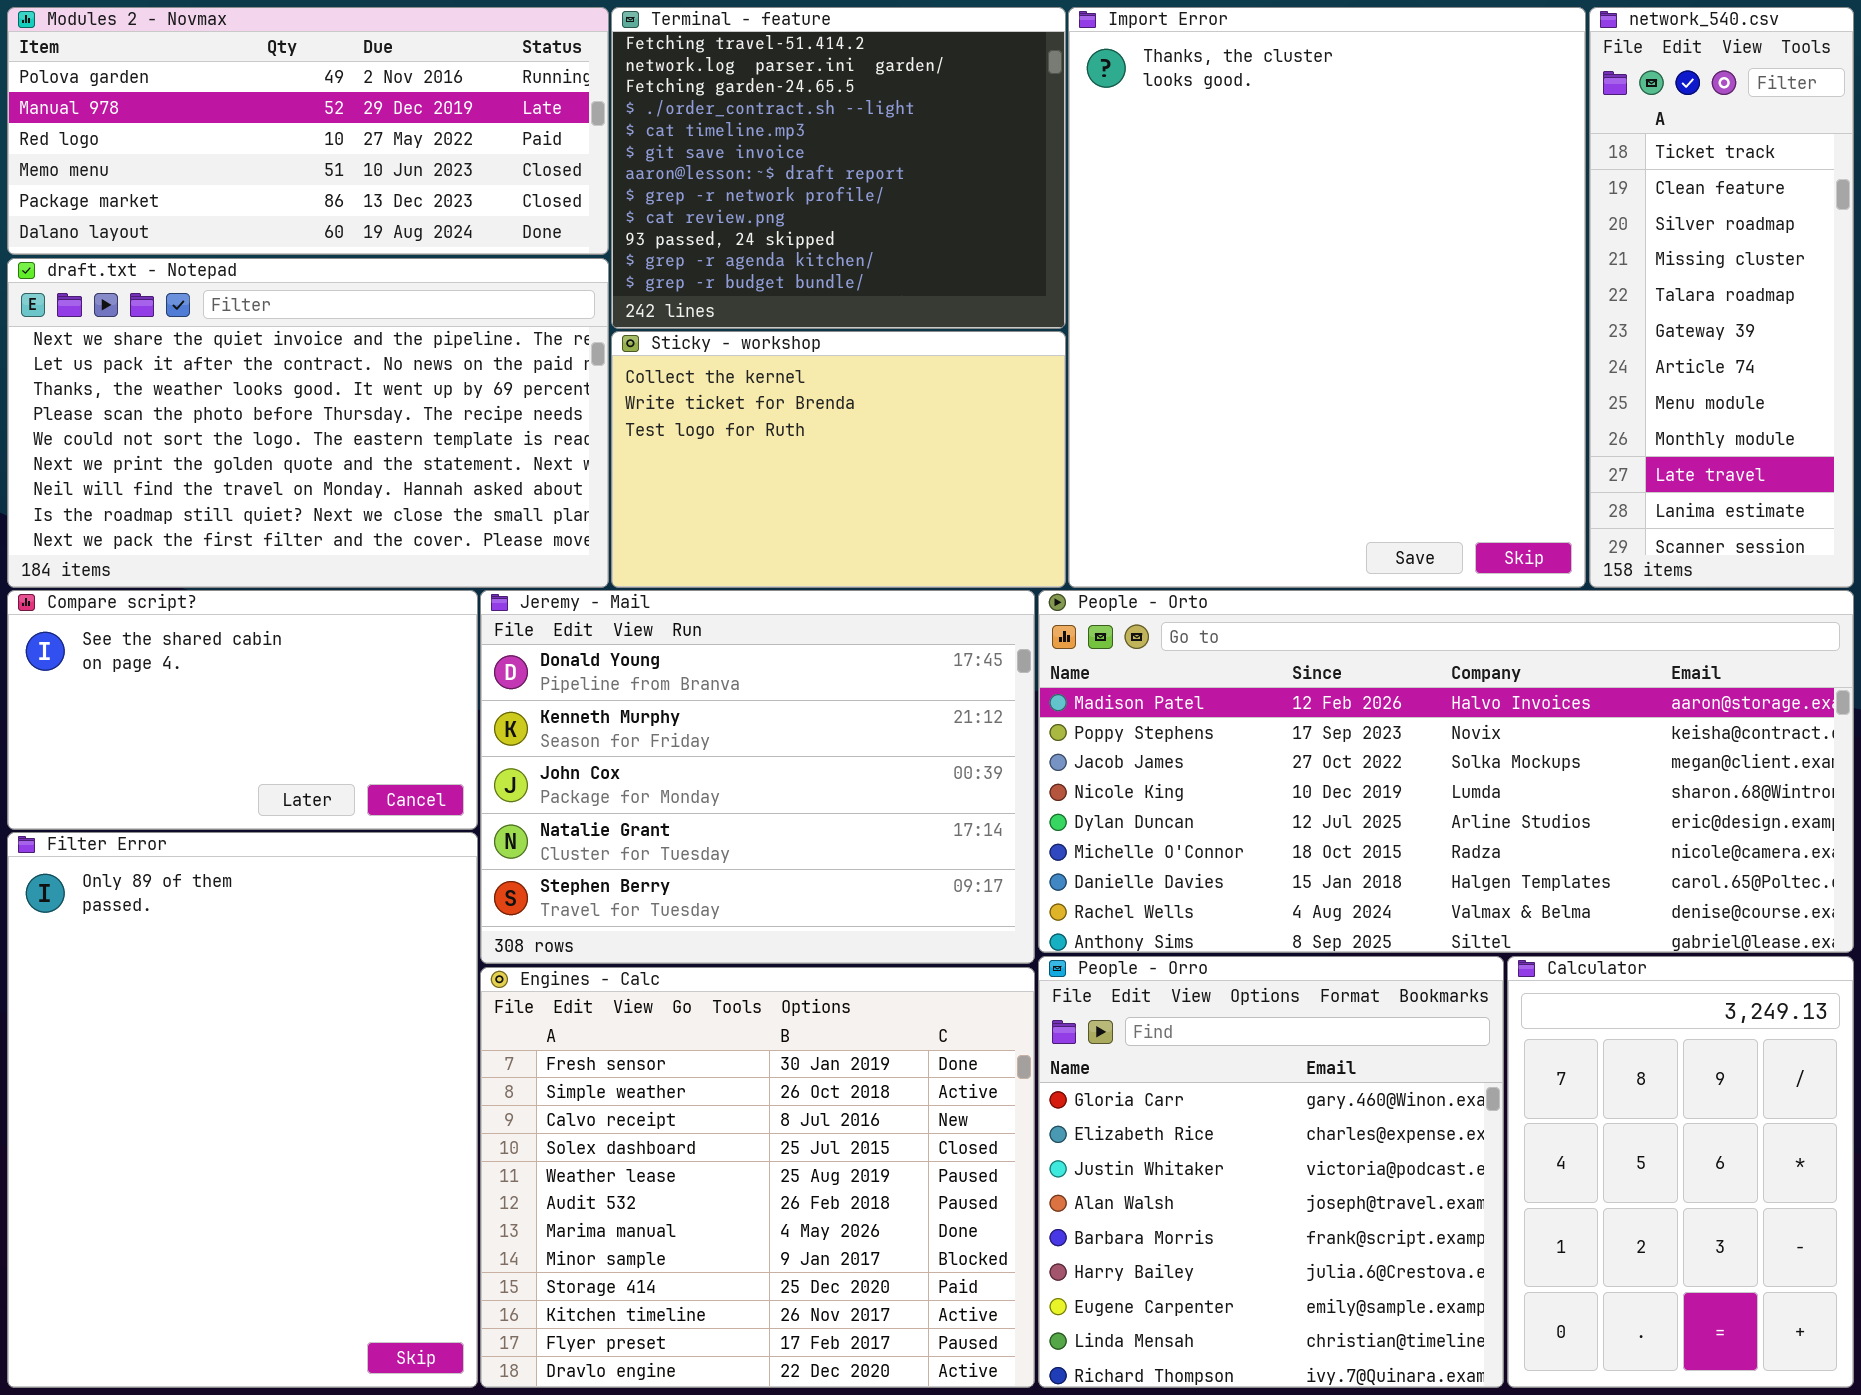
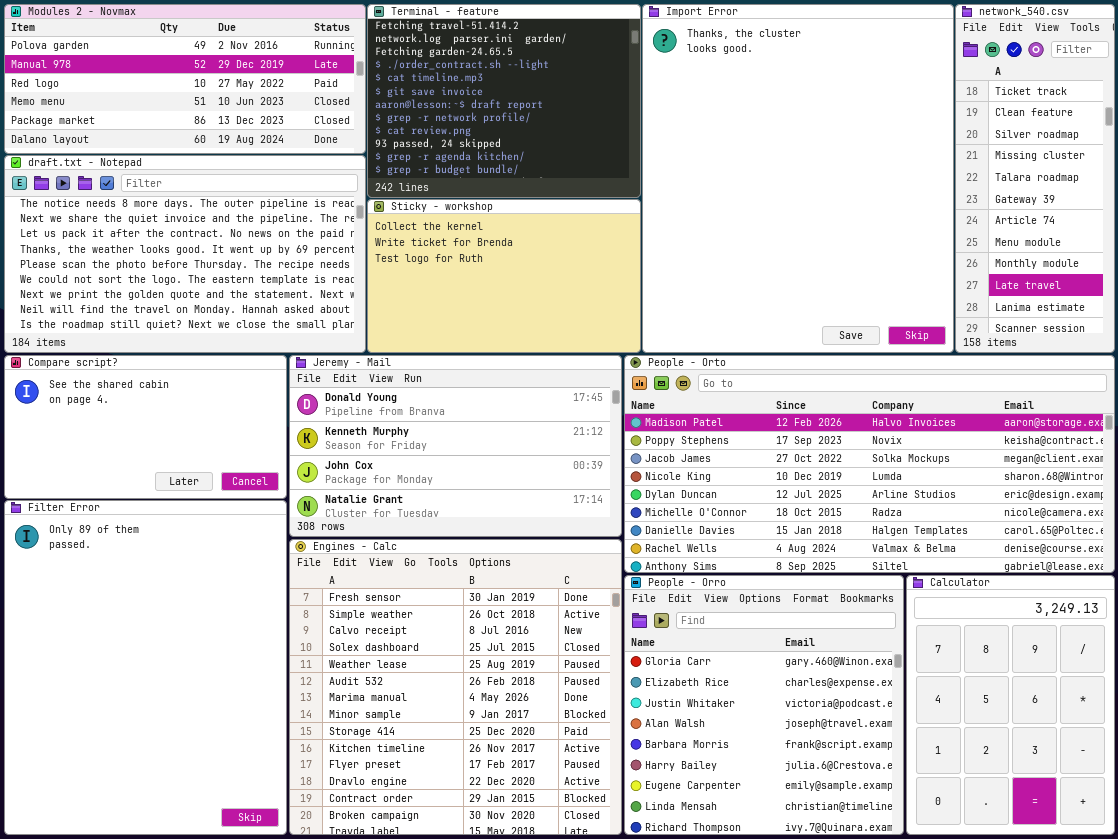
draft.txt - Notepad: [7,258,609,588] -> [4,155,366,353], scrolled up 1 row
Jeremy - Mail: [480,590,1035,964] -> [289,355,622,537], resized
Engines - Calc: [480,967,1035,1388] -> [289,539,622,835], resized

